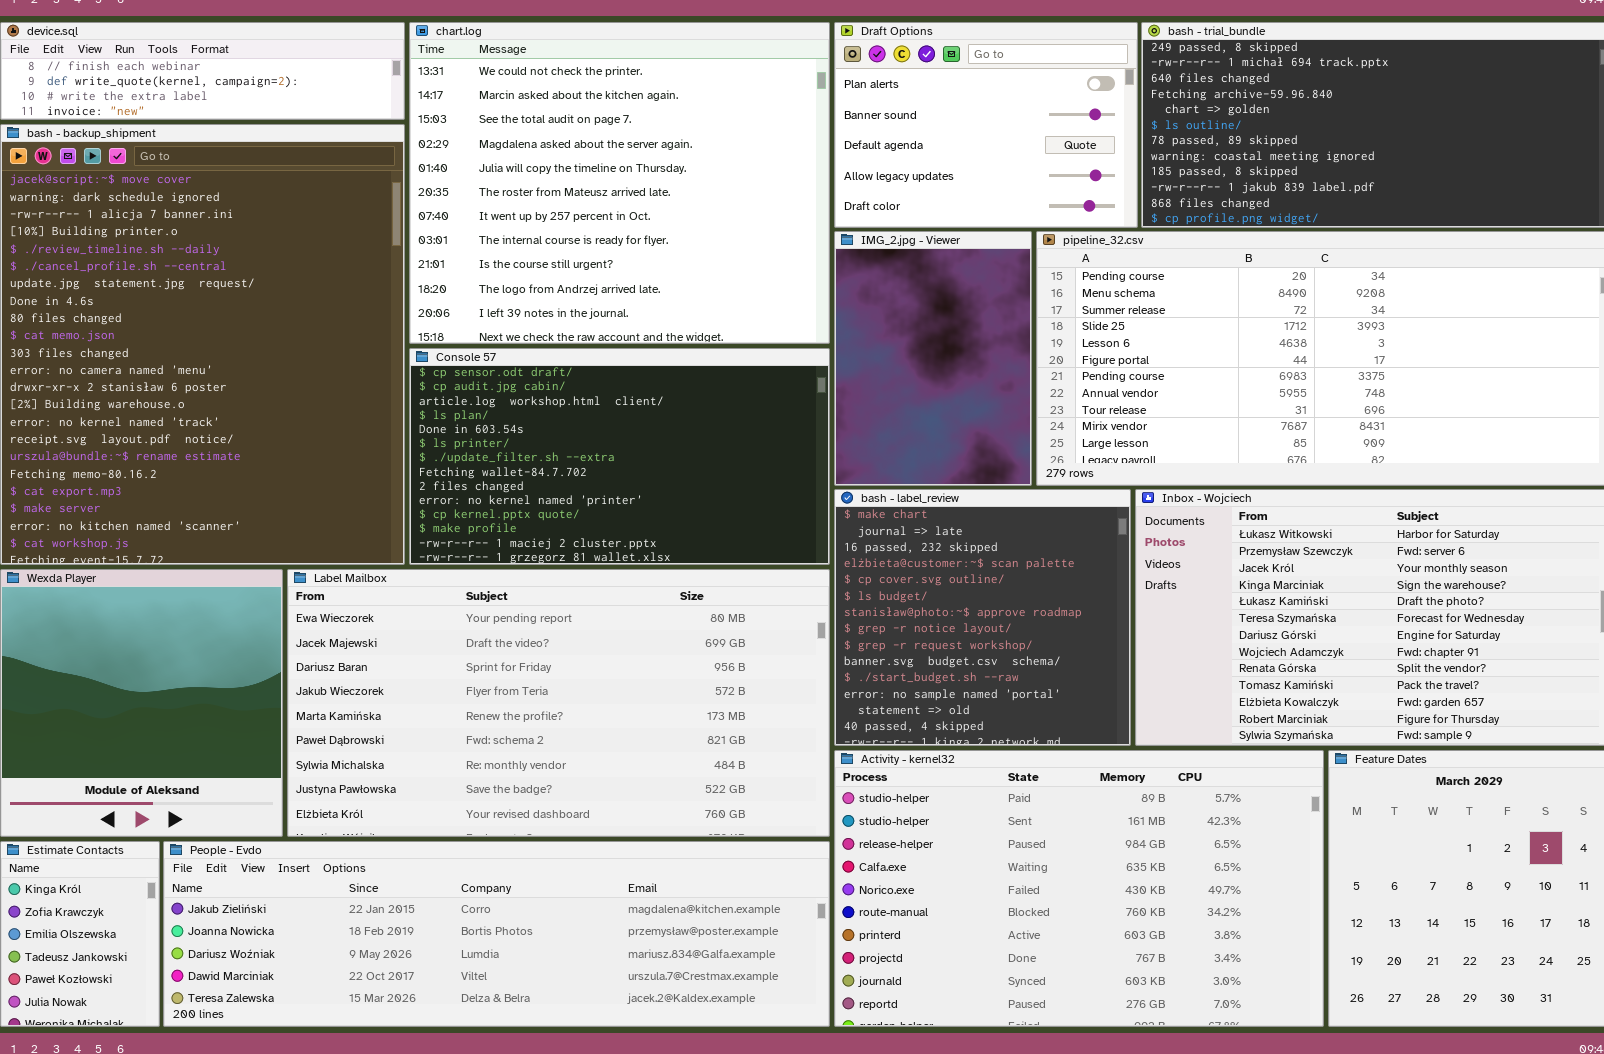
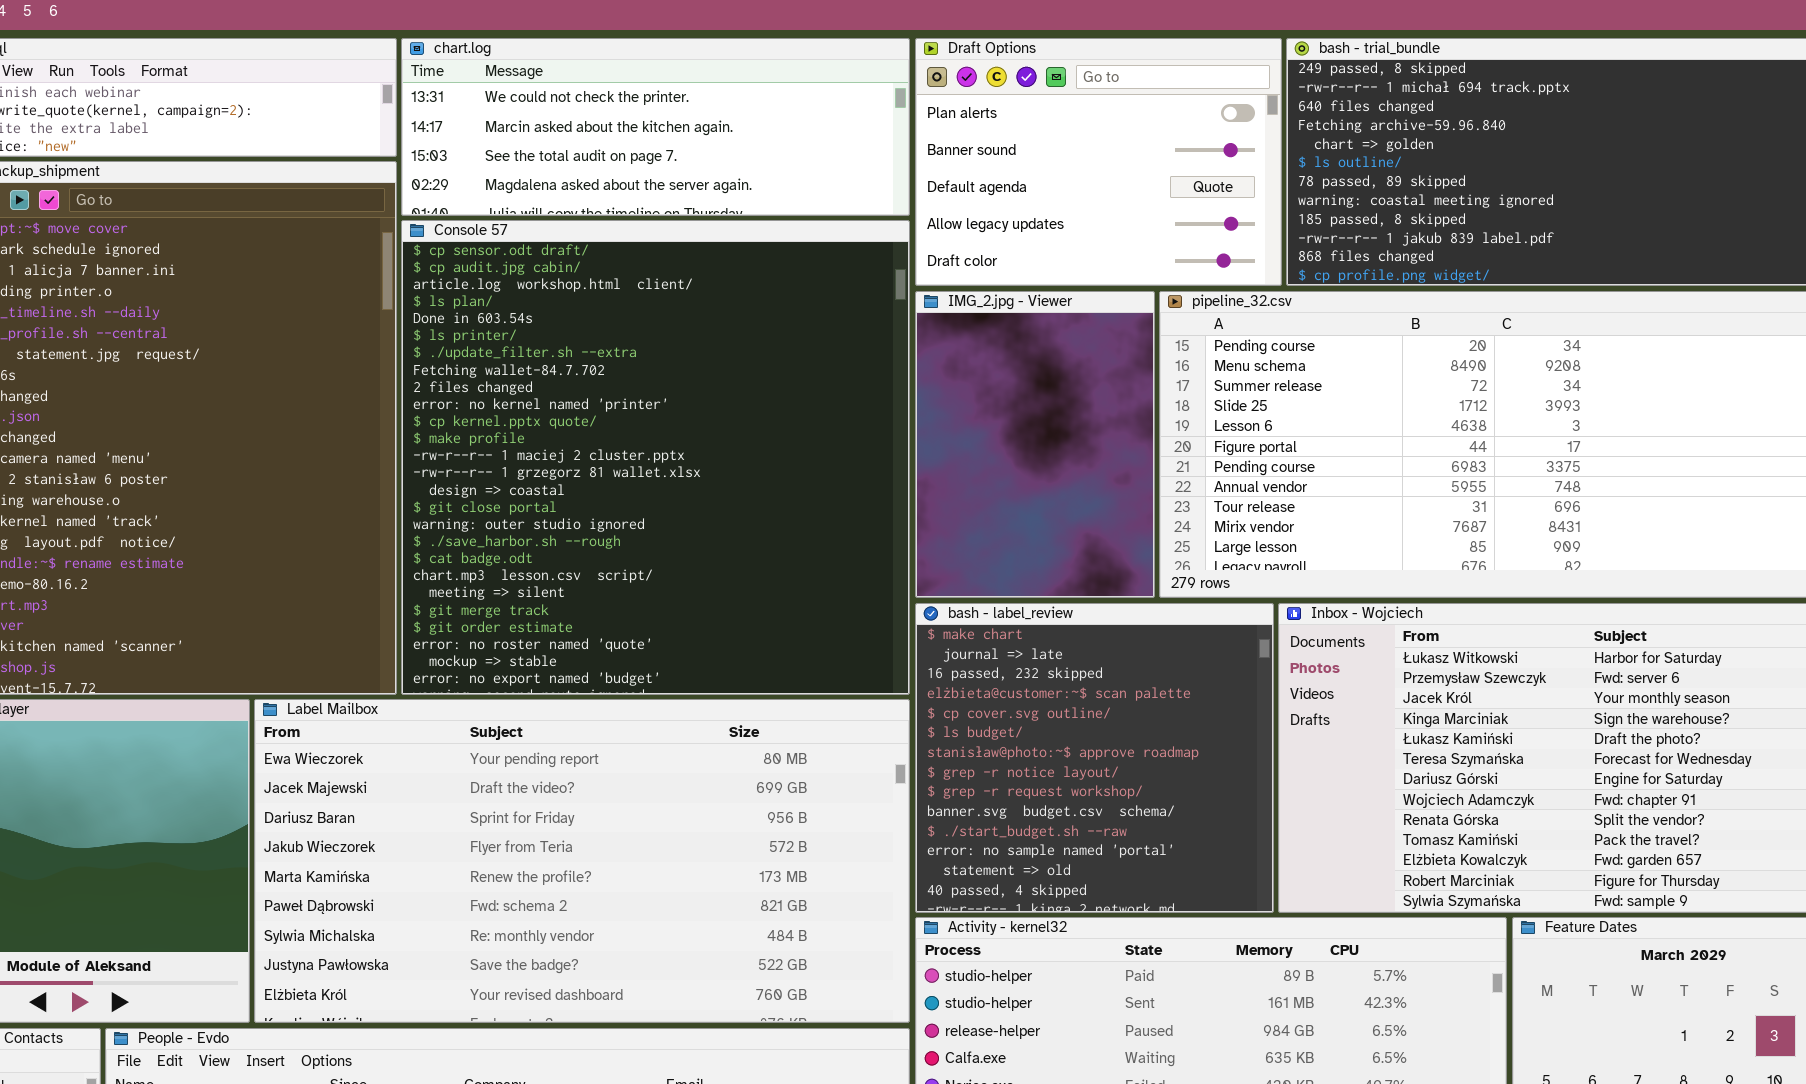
chart.log: [409,22,830,344] -> [401,38,910,216], resized
Console 57: [409,348,830,565] -> [401,220,910,695], resized

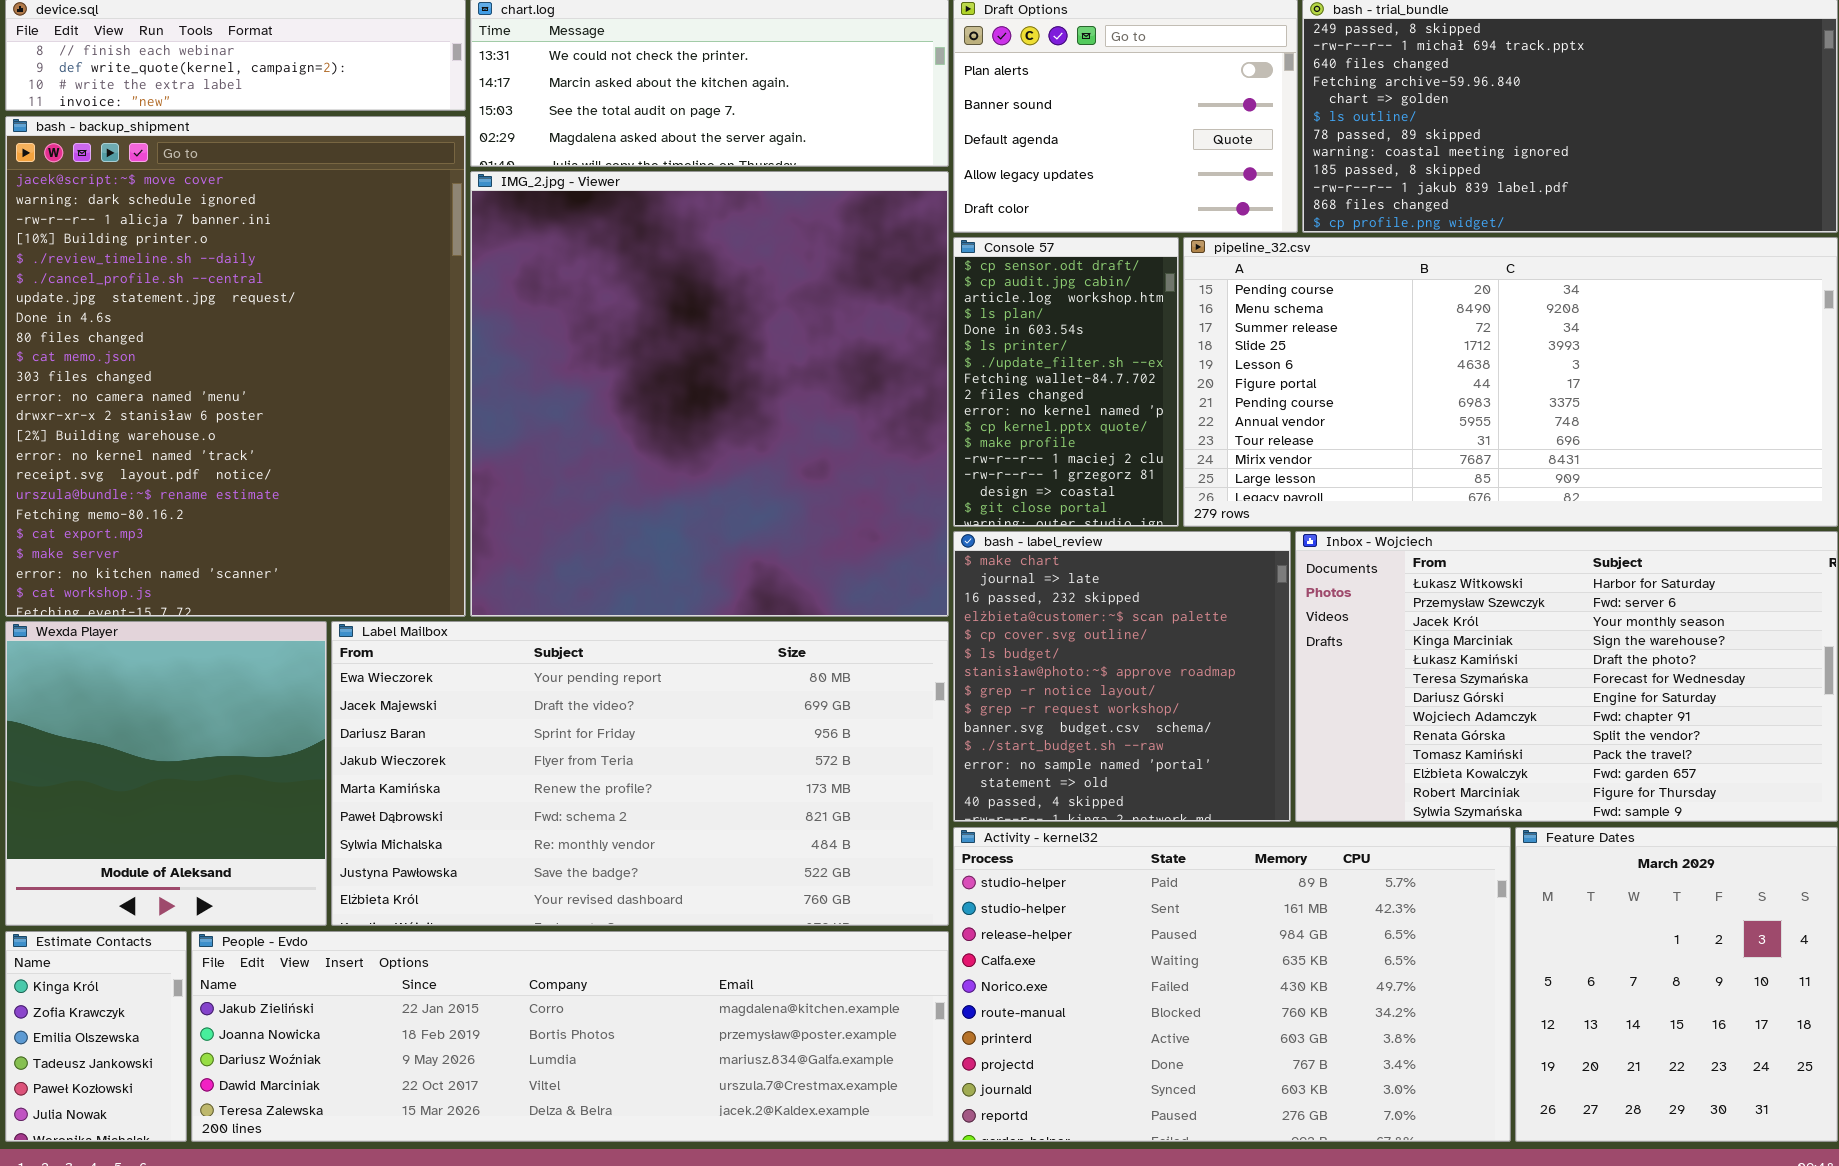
Console 57: [401,220,910,695] -> [953,237,1179,527], moved, resized
IMG_2.jpg - Viewer: [915,291,1155,598] -> [470,171,949,617], moved, resized

